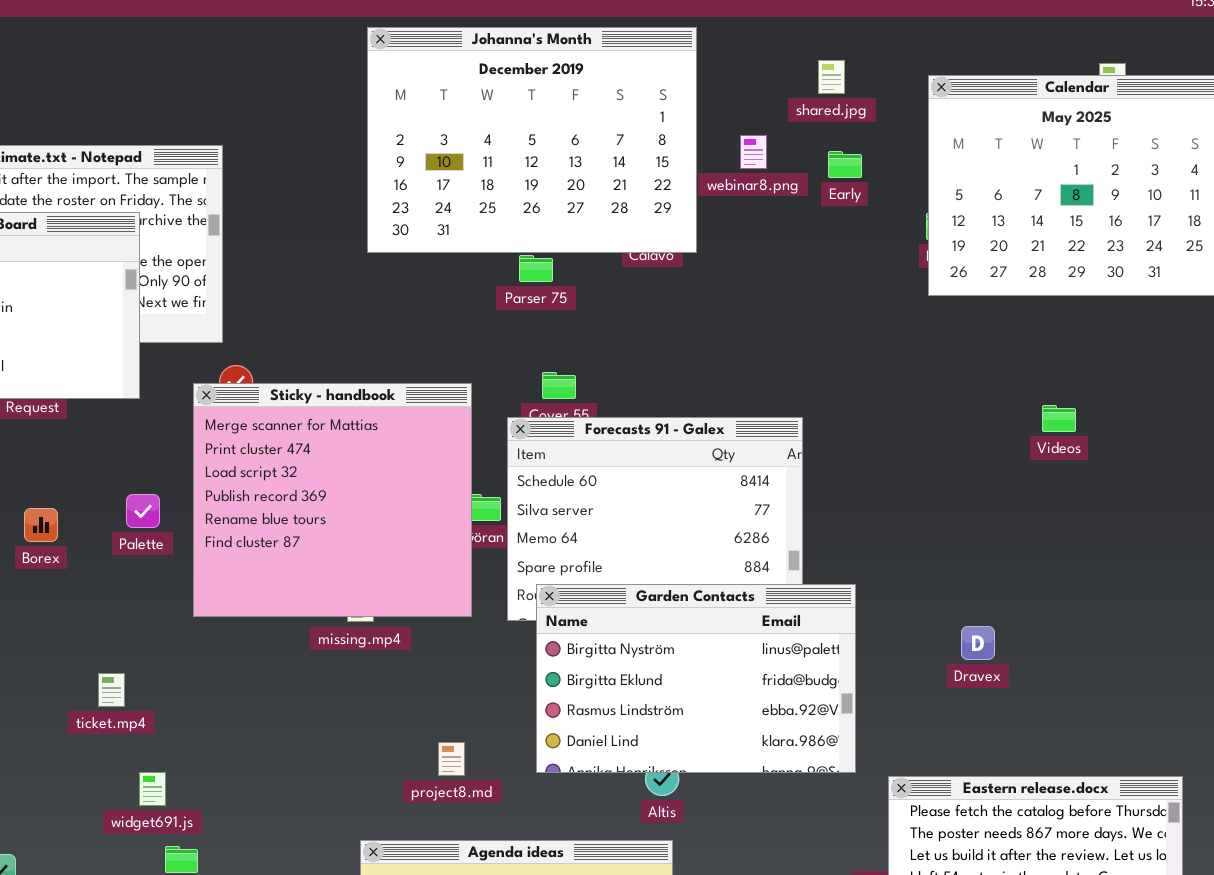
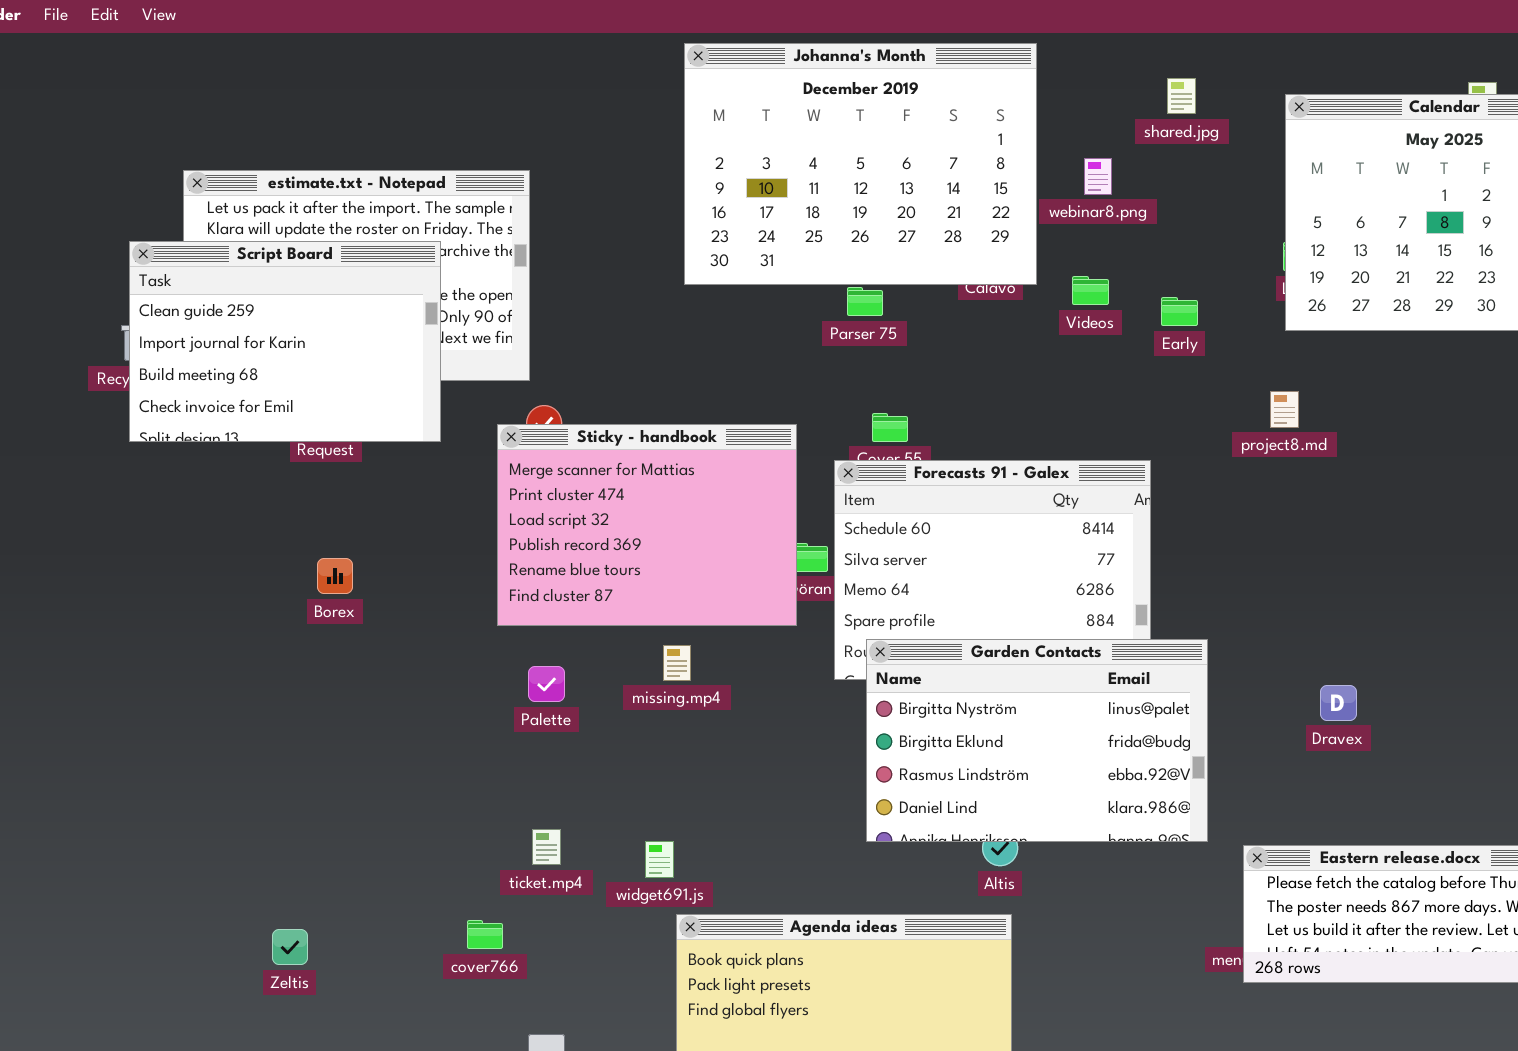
Early: [828,151,862,178] -> [1161,297,1198,326], moved
Sticky - handbook: [193,383,472,617] -> [497,424,797,626], resized
Videos: [1042,405,1076,432] -> [1072,276,1109,305], moved
Palette: [126,494,160,528] -> [528,666,565,702], moved
ticket.mp4: [98,673,125,707] -> [532,829,561,865], moved
project8.md: [438,742,465,776] -> [1270,391,1299,428], moved
widget691.js: [139,772,166,806] -> [645,841,674,878], moved

